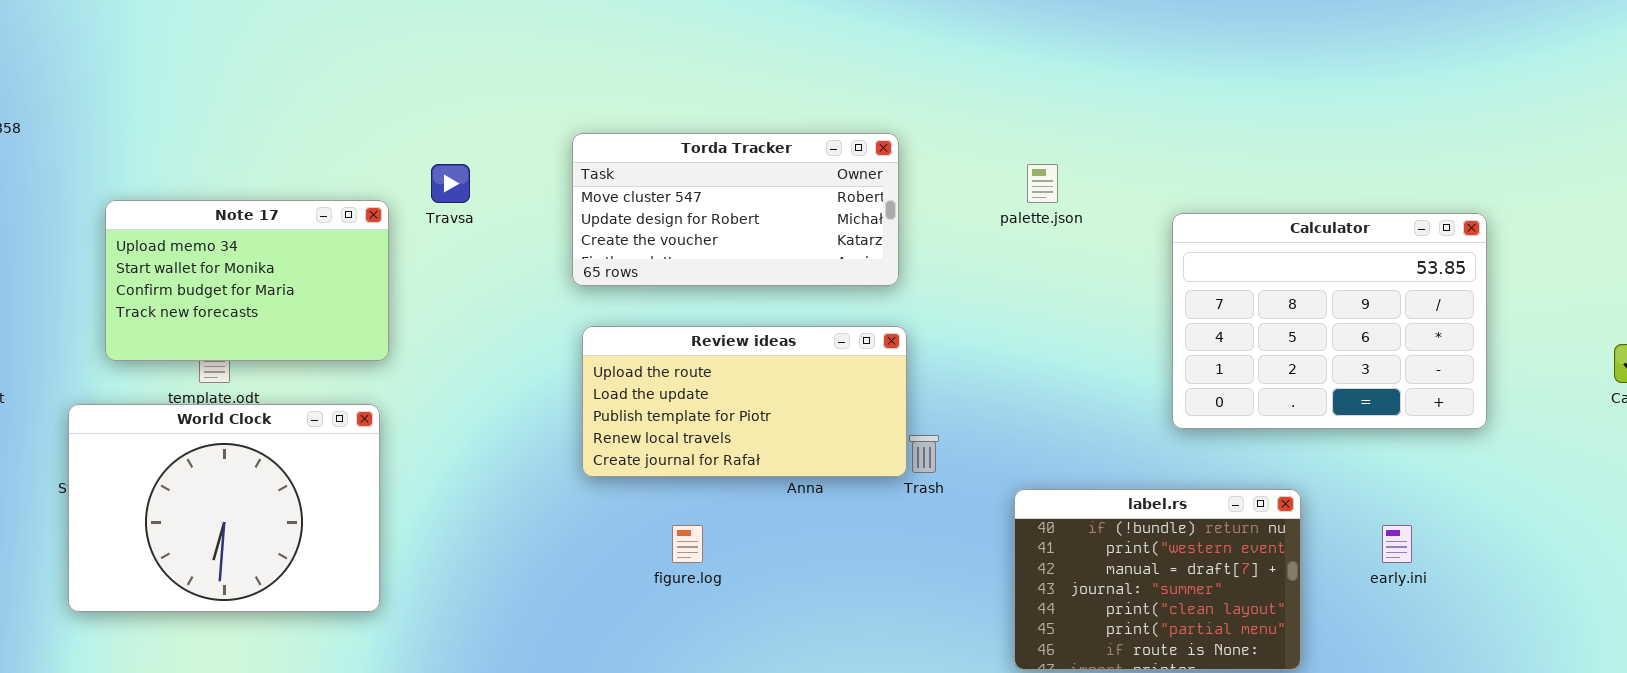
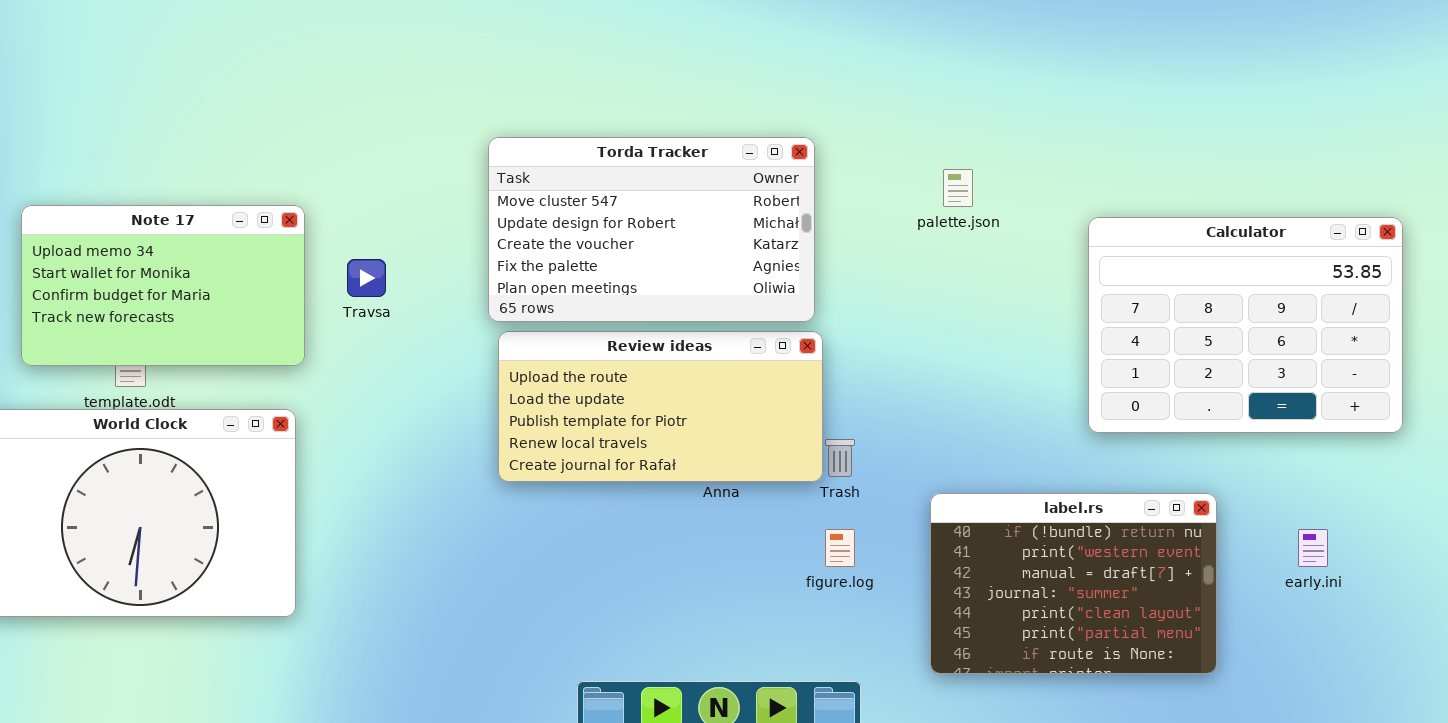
Torda Tracker: [572,133,899,286] -> [488,137,815,322], resized
Travsa: [431,164,470,203] -> [347,259,386,297], moved
figure.log: [672,525,703,563] -> [825,529,855,567], moved

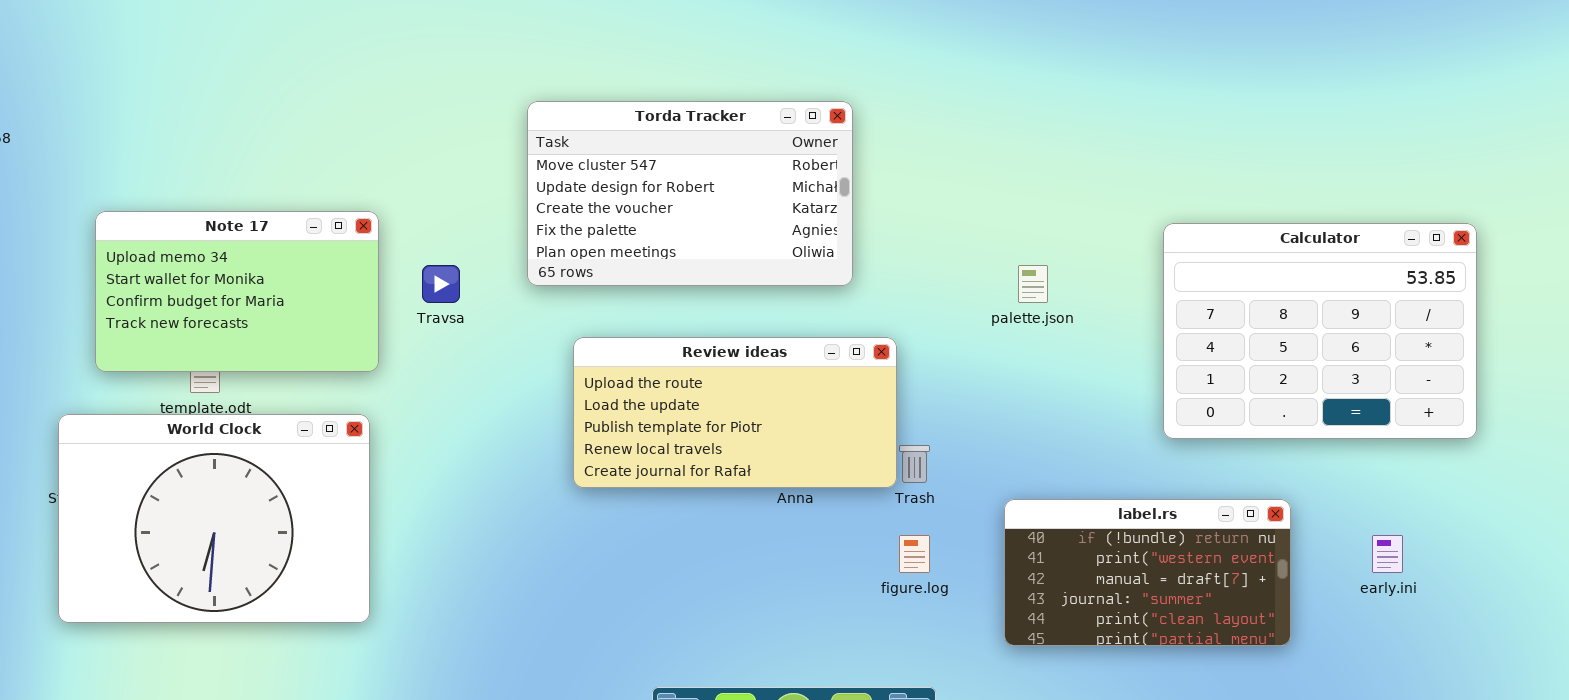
Torda Tracker: [488,137,815,322] -> [527,101,853,286], moved
palette.json: [943,169,973,207] -> [1018,265,1048,303], moved
label.rs: [930,493,1217,674] -> [1004,499,1291,646], resized

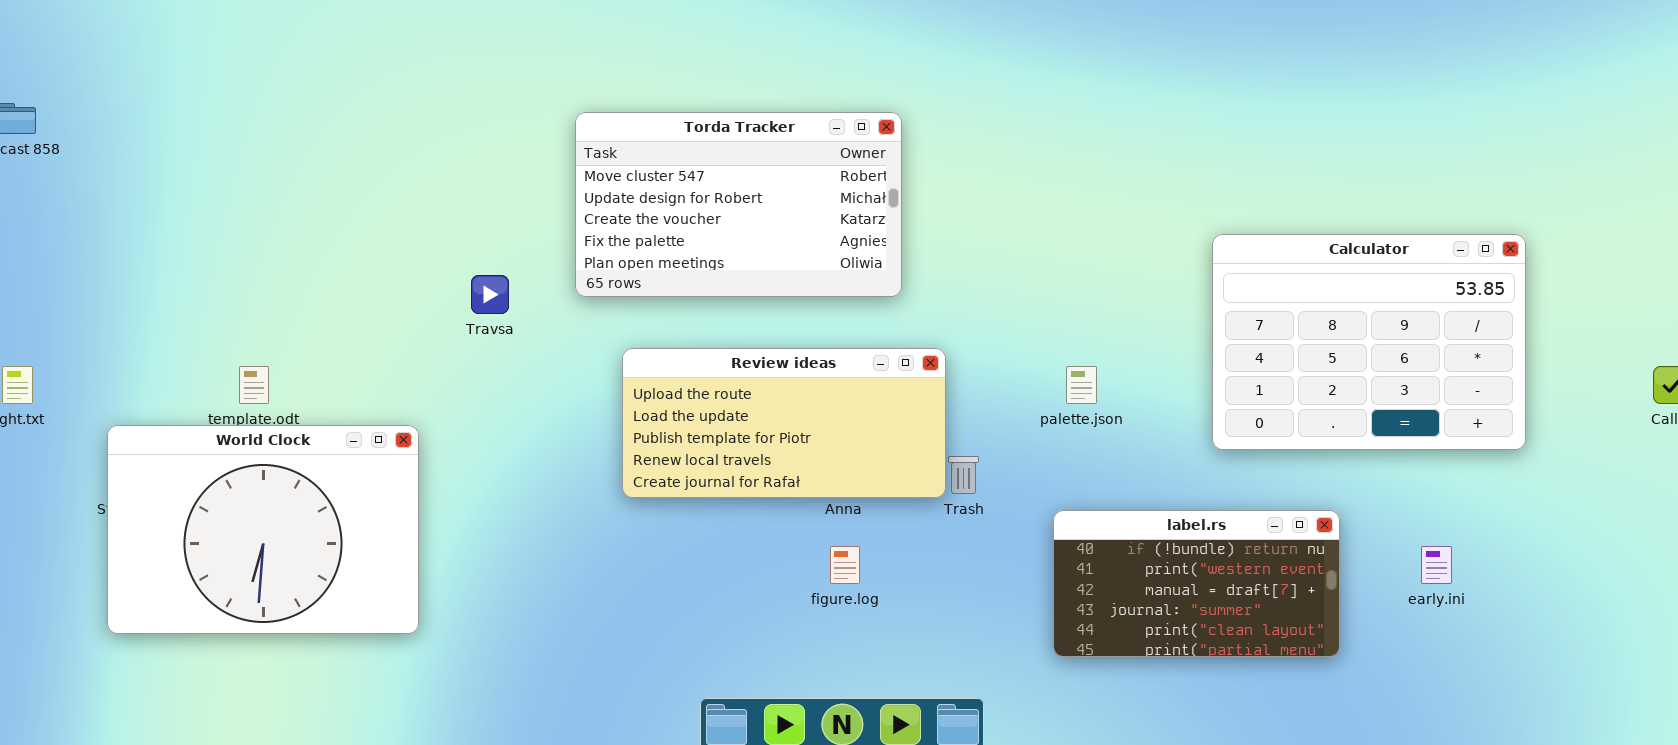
Note 17: [95,211,379,372] -> none, closed
palette.json: [1018,265,1048,303] -> [1066,366,1097,404], moved
figure.log: [899,535,930,573] -> [830,546,860,584], moved

